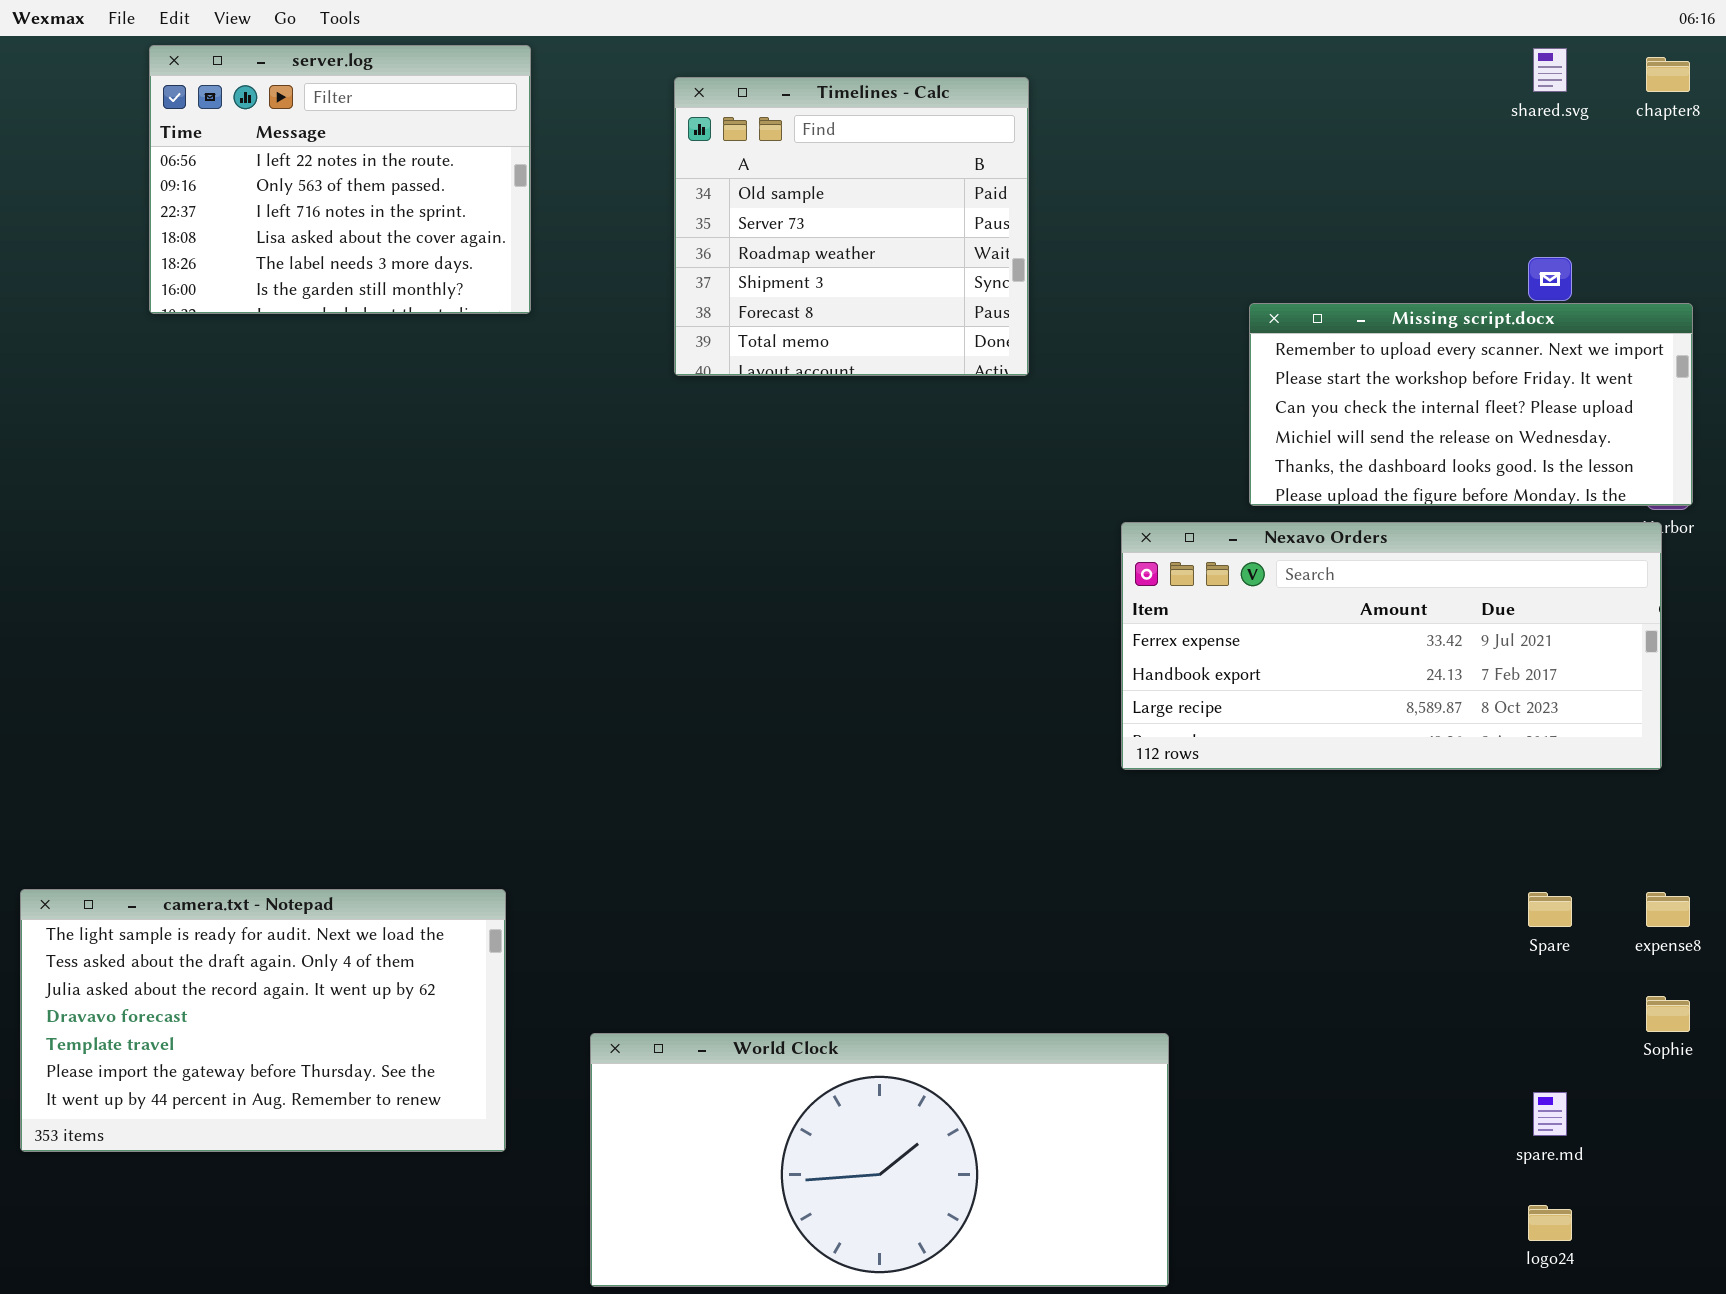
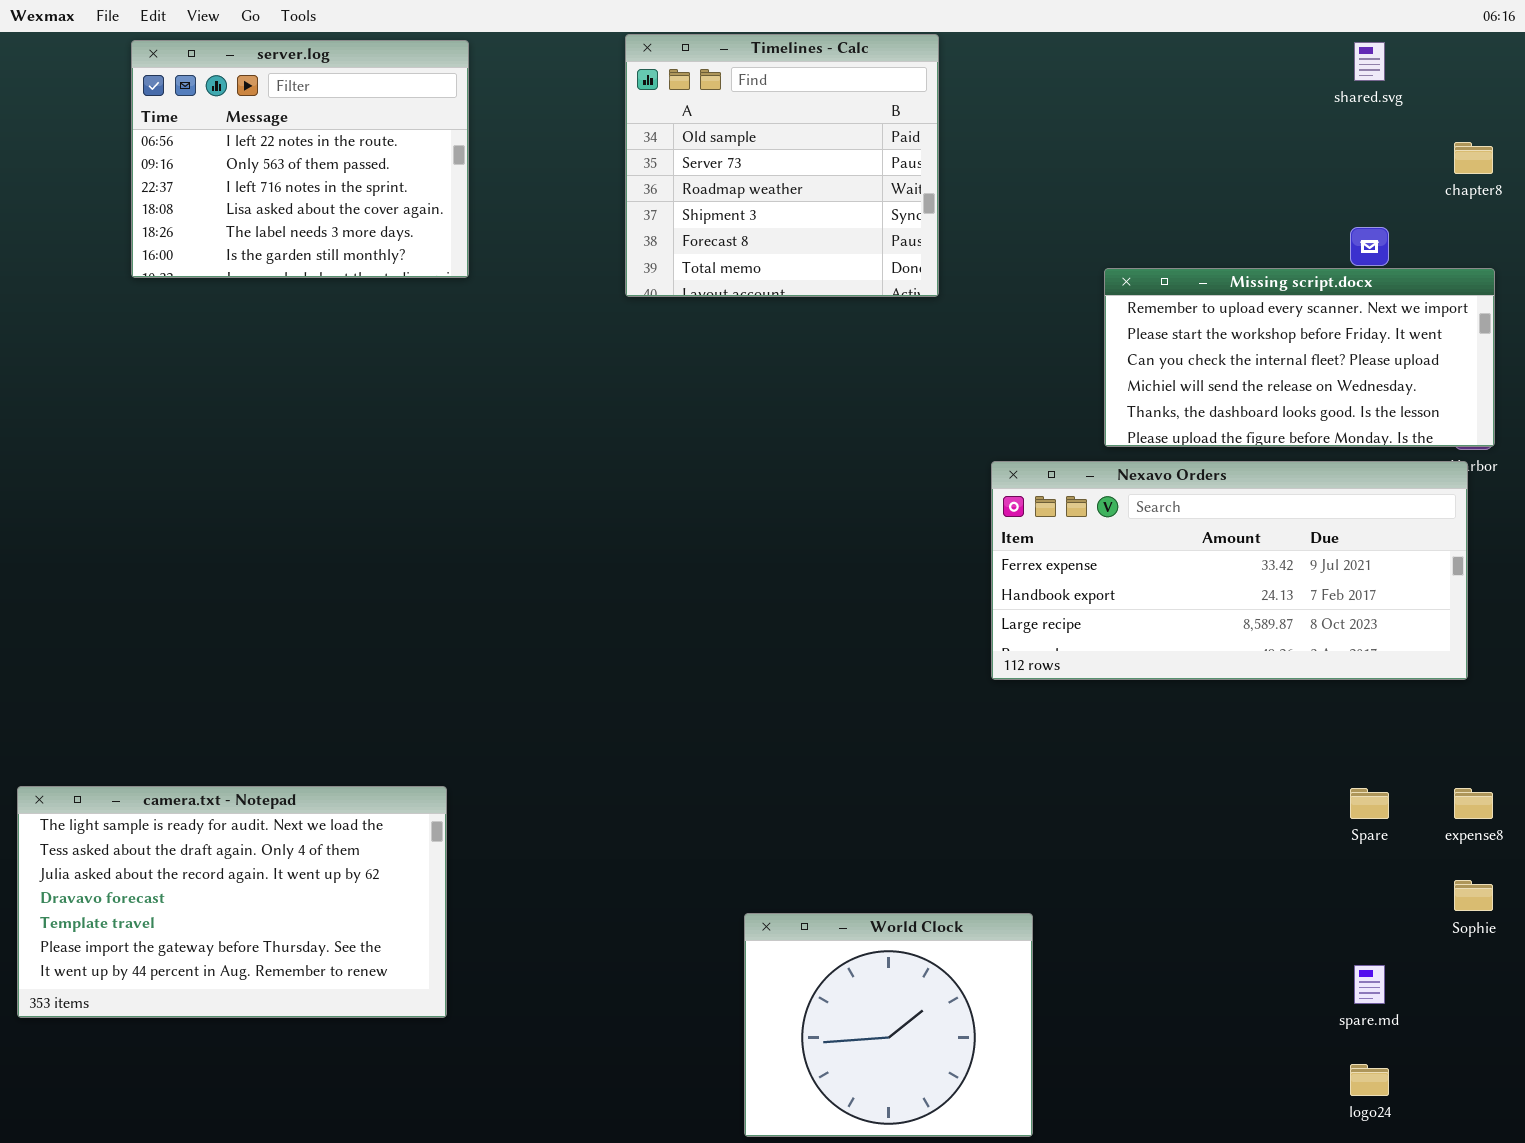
chapter8: [1646,57,1690,92] -> [1454,142,1493,174], moved
Timelines - Calc: [674,77,1029,376] -> [625,34,939,297], moved
World Clock: [590,1033,1169,1287] -> [744,913,1033,1137], resized

